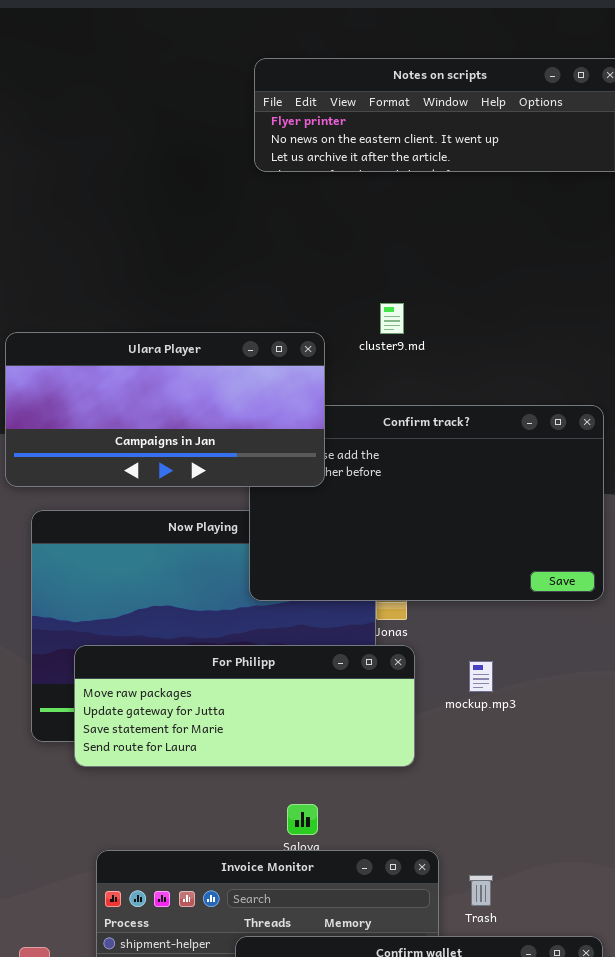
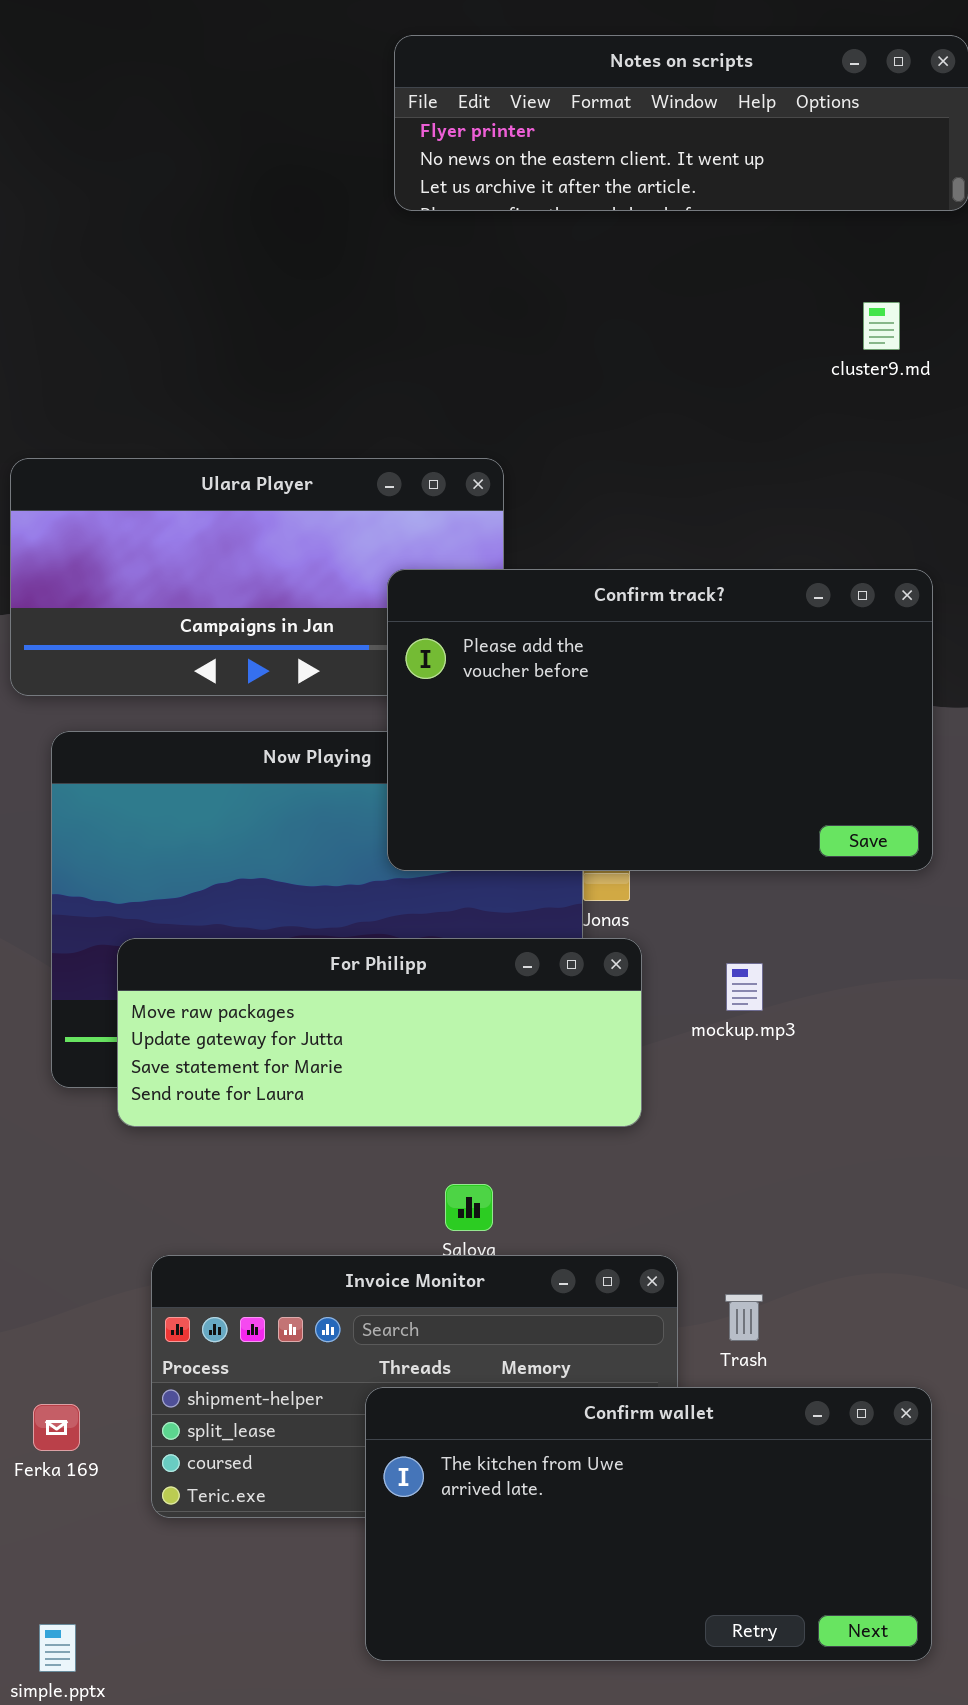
cluster9.md: [380,303,404,334] -> [863,302,900,350], moved
Confirm track?: [249,405,604,601] -> [387,569,933,871], raised

